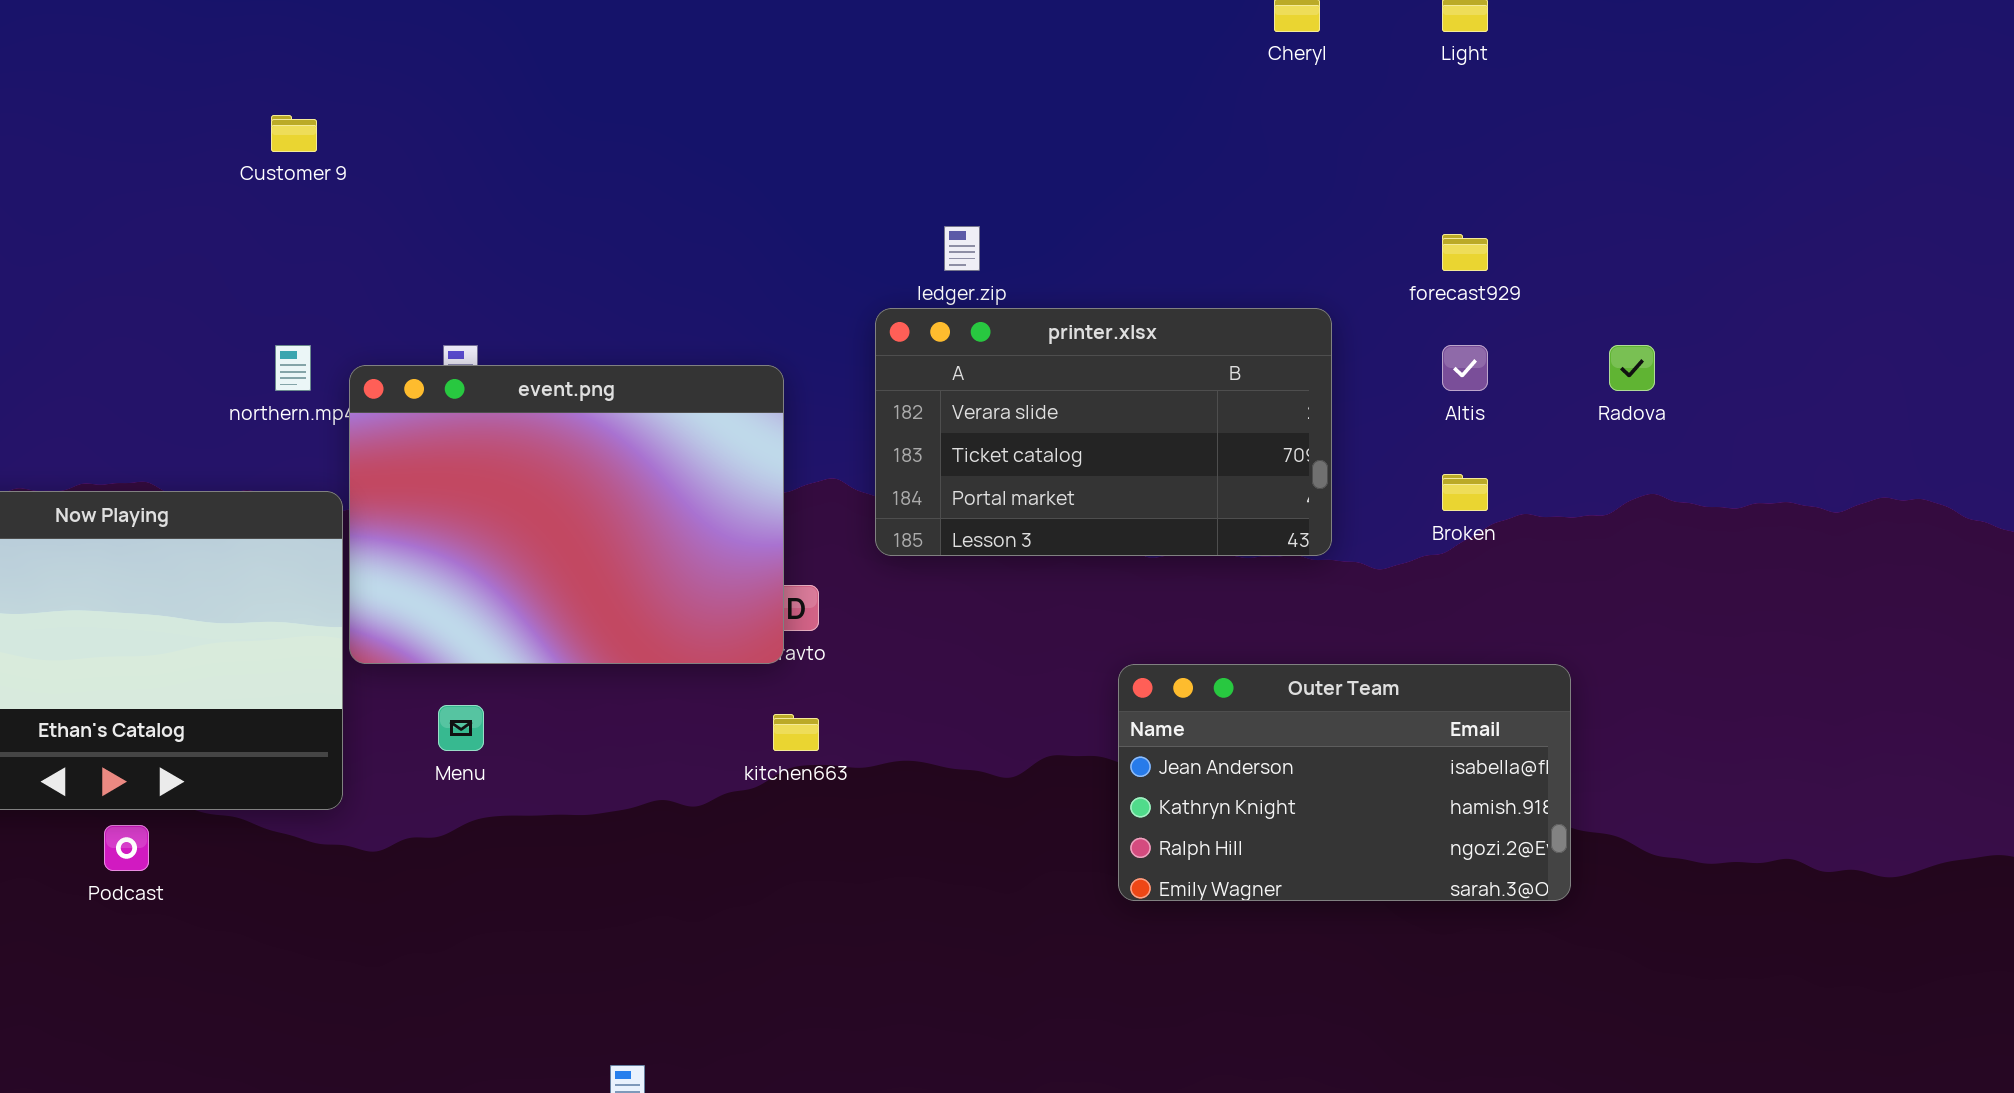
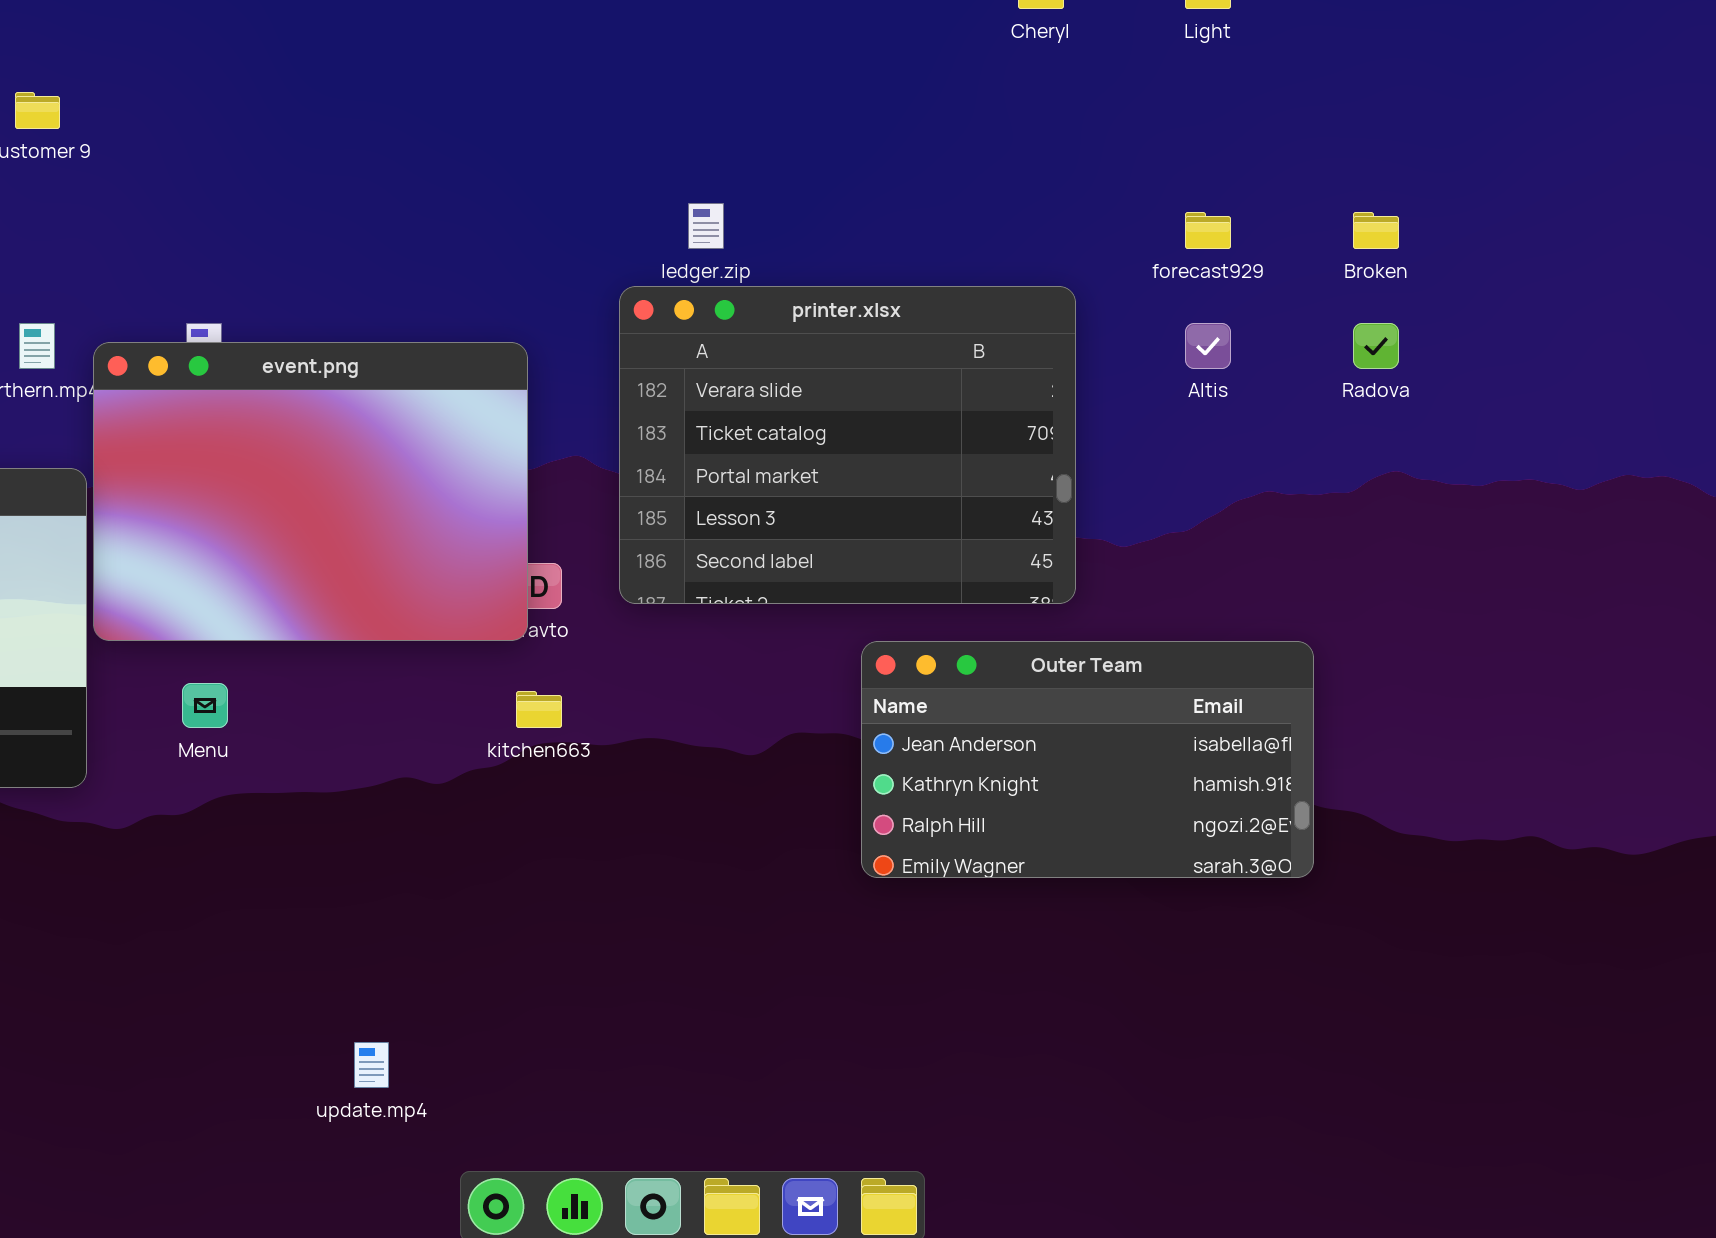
printer.xlsx: [875,308,1332,556] -> [619,286,1076,604], resized
Broken: [1442,474,1488,511] -> [1353,212,1399,249], moved

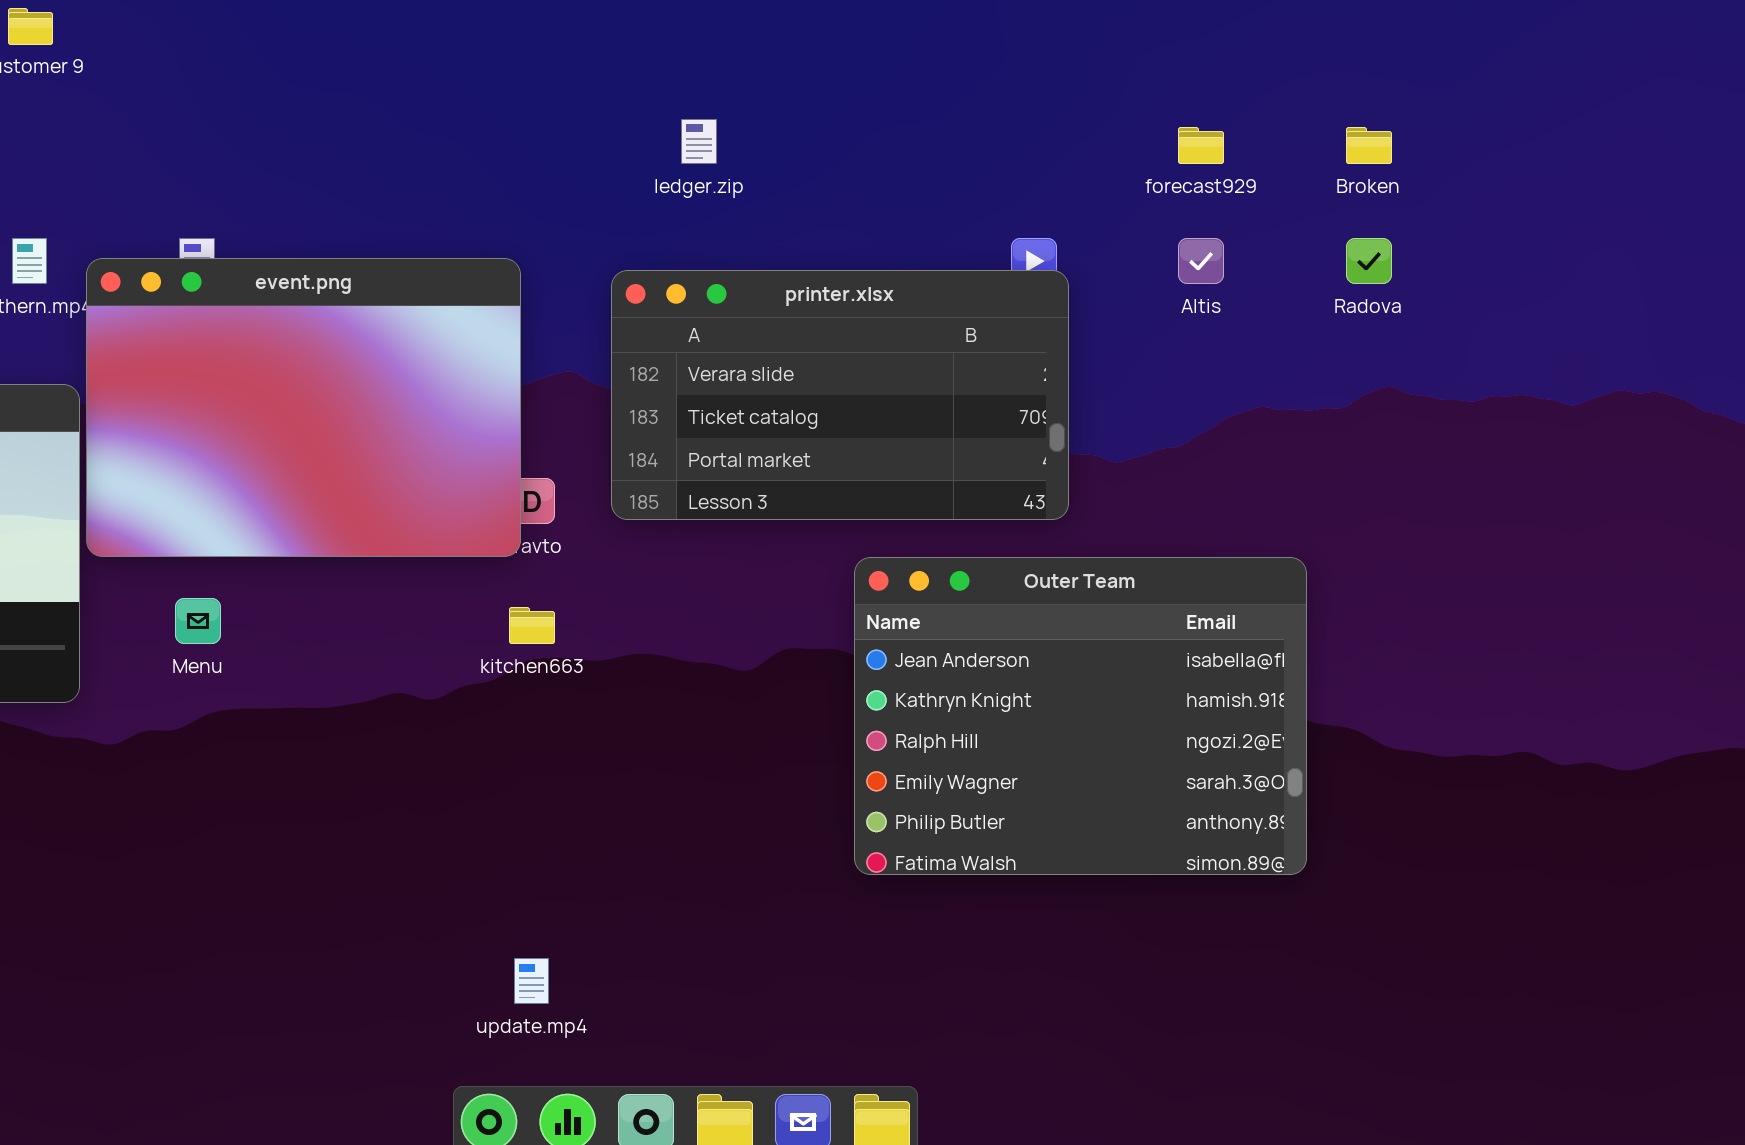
printer.xlsx: [619,286,1076,604] -> [611,270,1069,520], resized
Outer Team: [861,641,1314,878] -> [854,557,1307,875], resized
update.mp4: [354,1042,389,1088] -> [514,958,549,1004], moved

